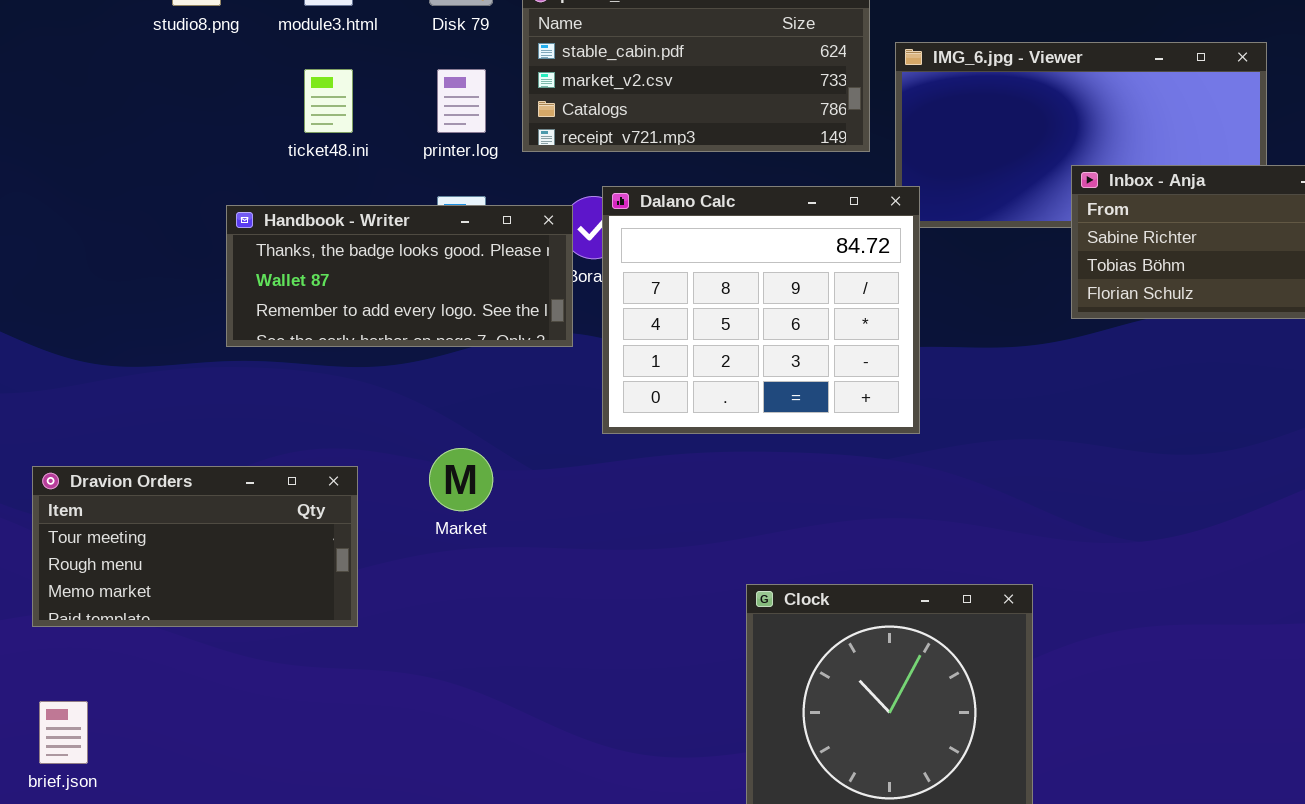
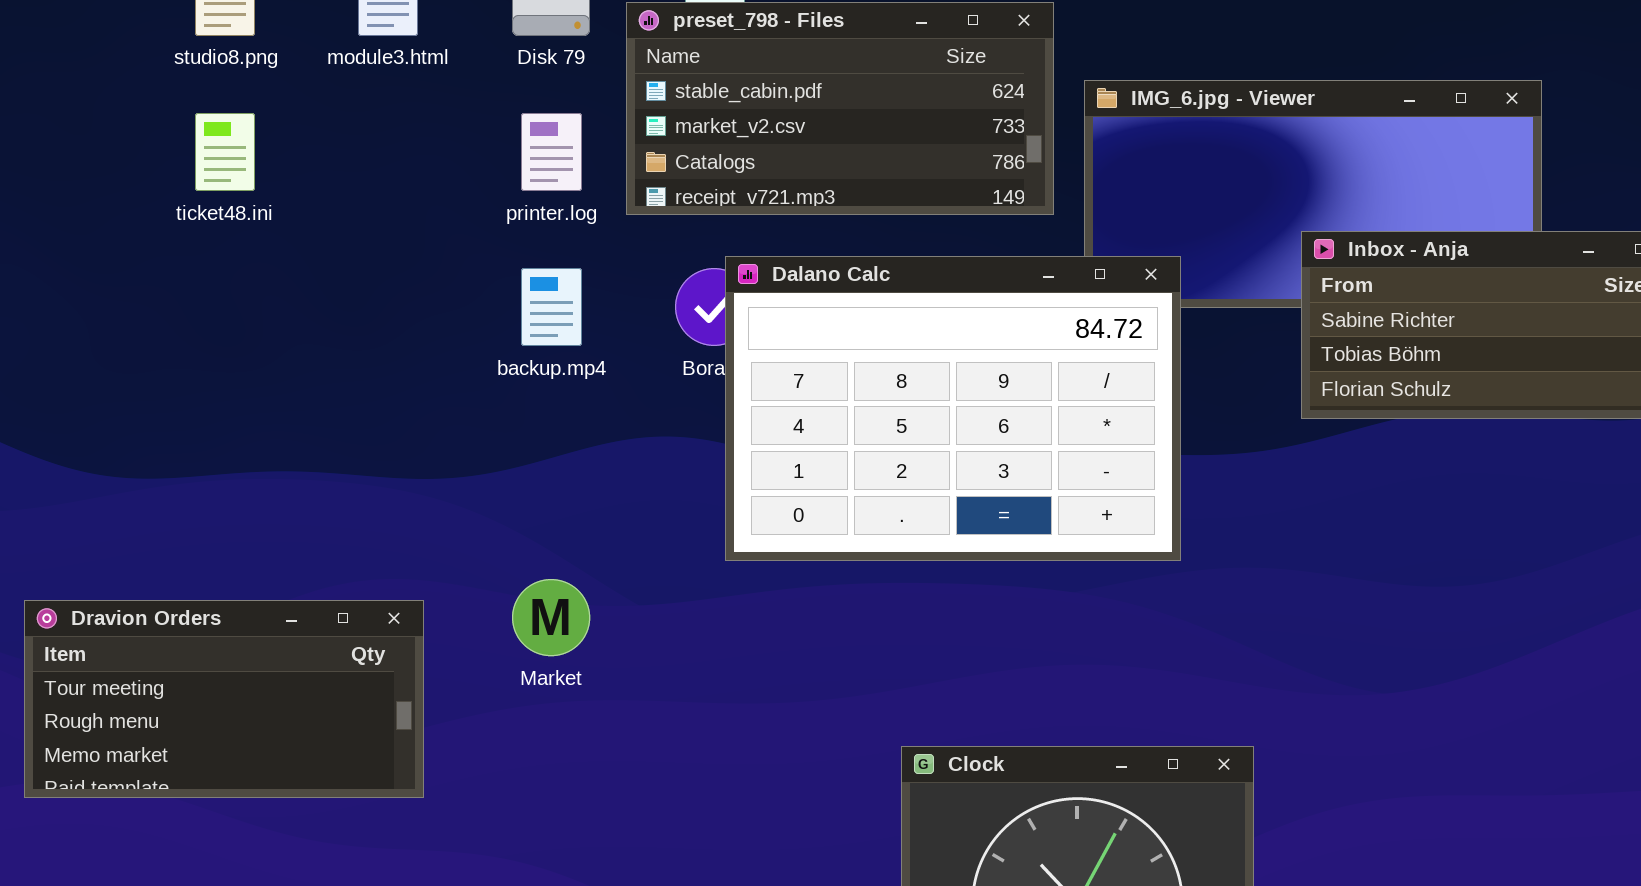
ticket48.ini: [304,69,353,133] -> [195,113,255,191], moved
Dalano Calc: [602,186,920,434] -> [725,256,1181,561], resized
Handbook - Writer: [226,205,573,347] -> none, closed

